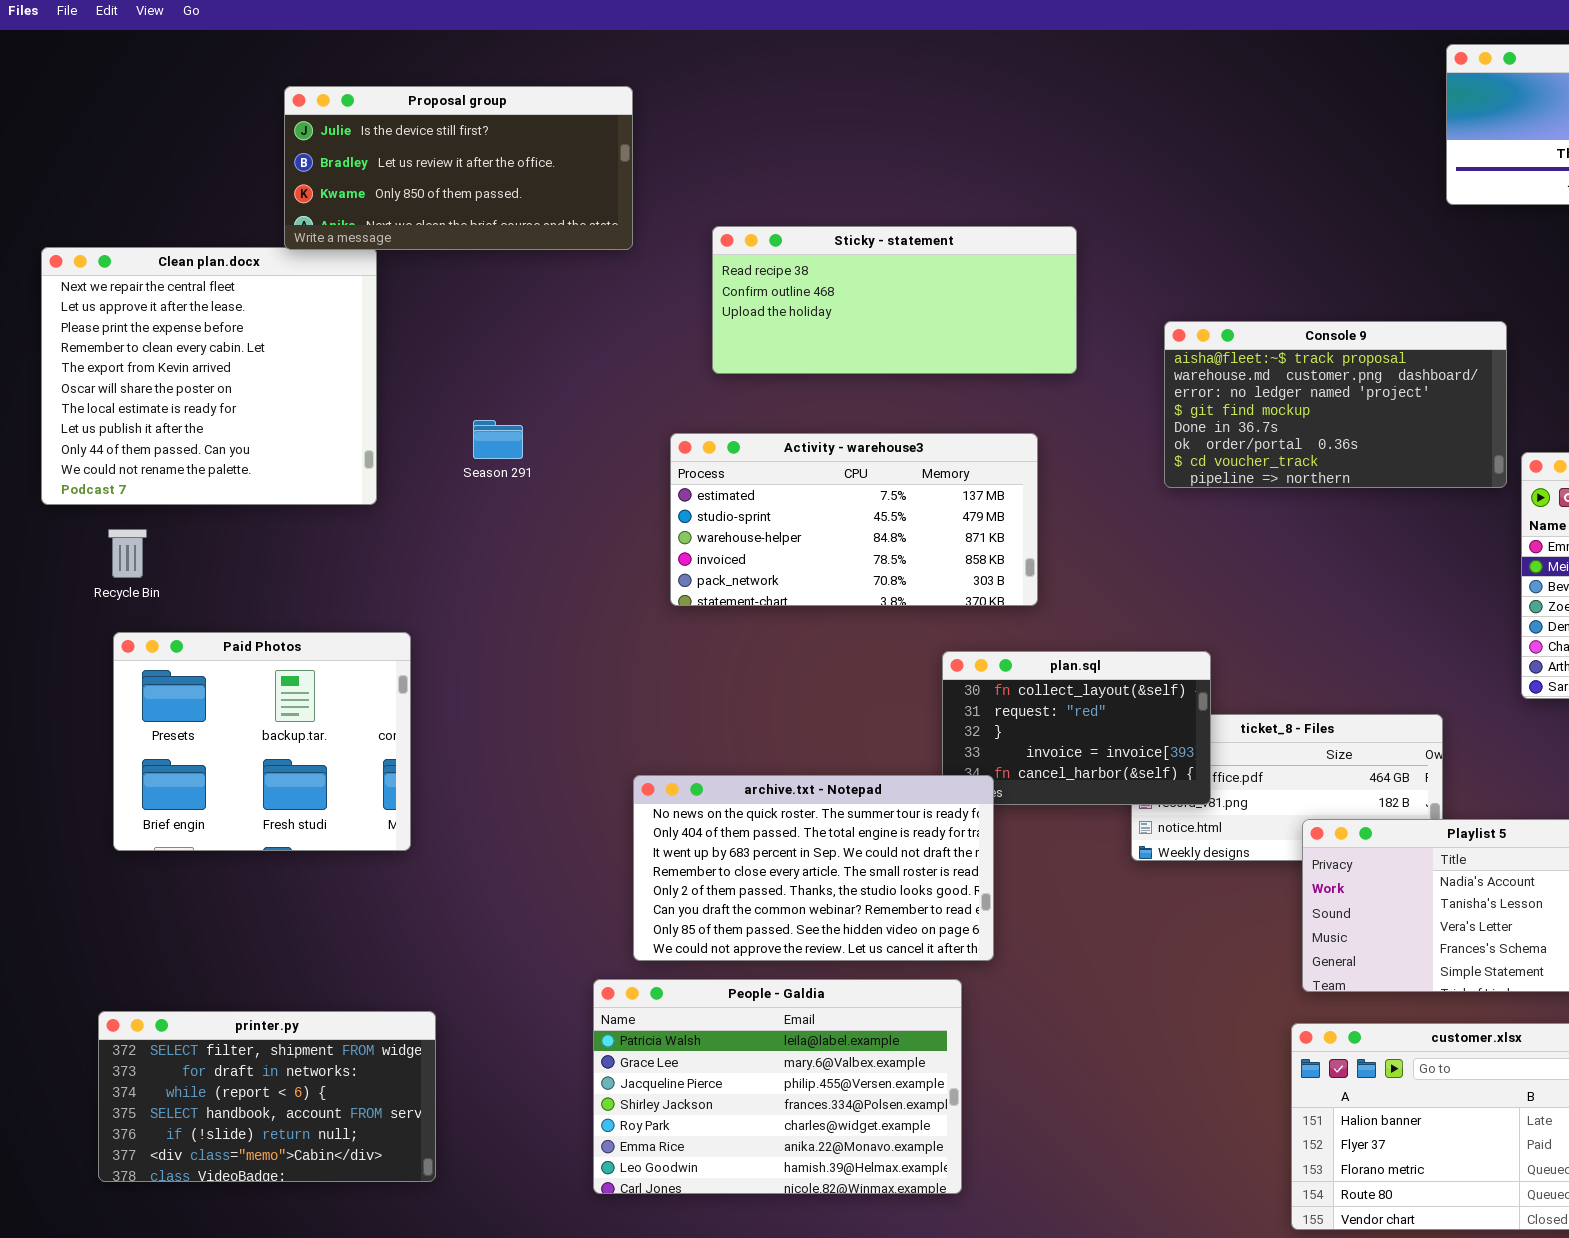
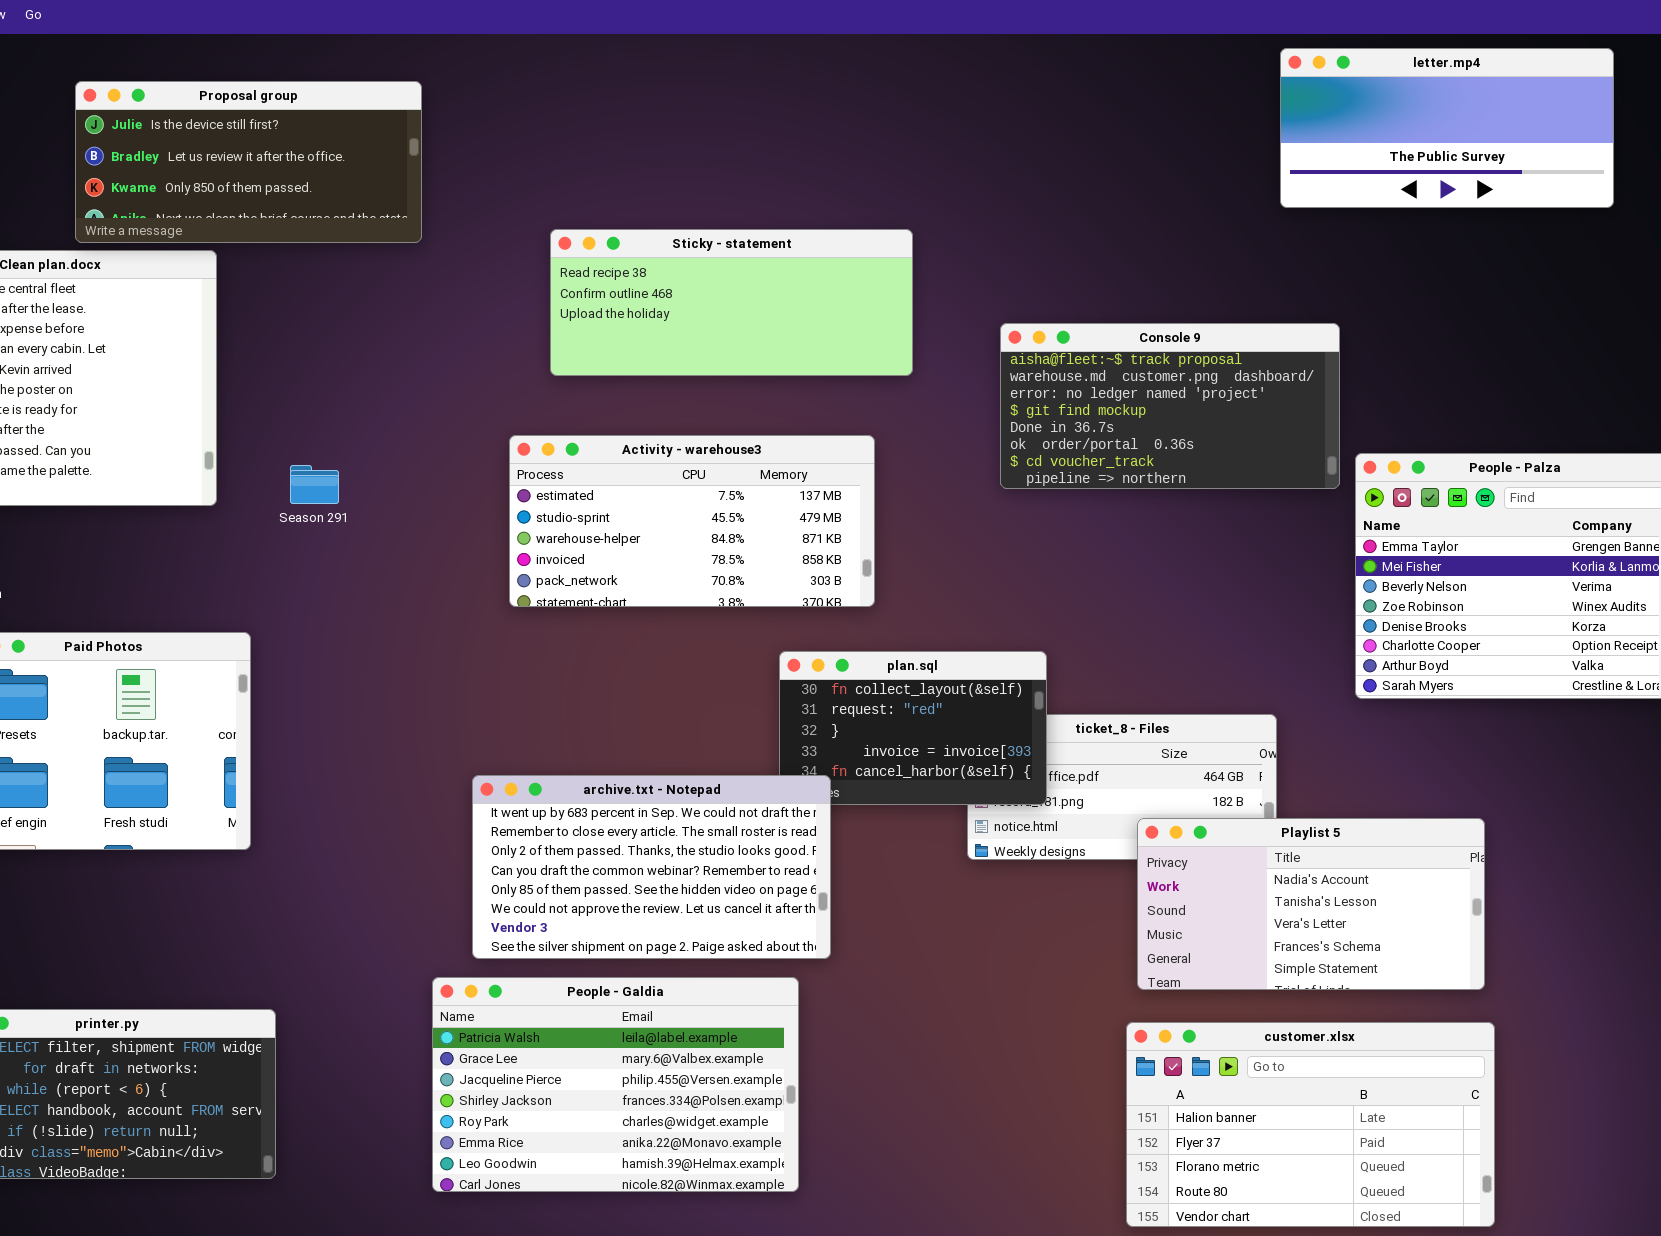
Proposal group: [284,86,633,250] -> [75,81,422,243], moved
Season 291: [473,420,523,459] -> [290,465,339,504], moved
archive.txt - Notepad: [633,775,994,961] -> [472,775,831,959], scrolled down 2 rows

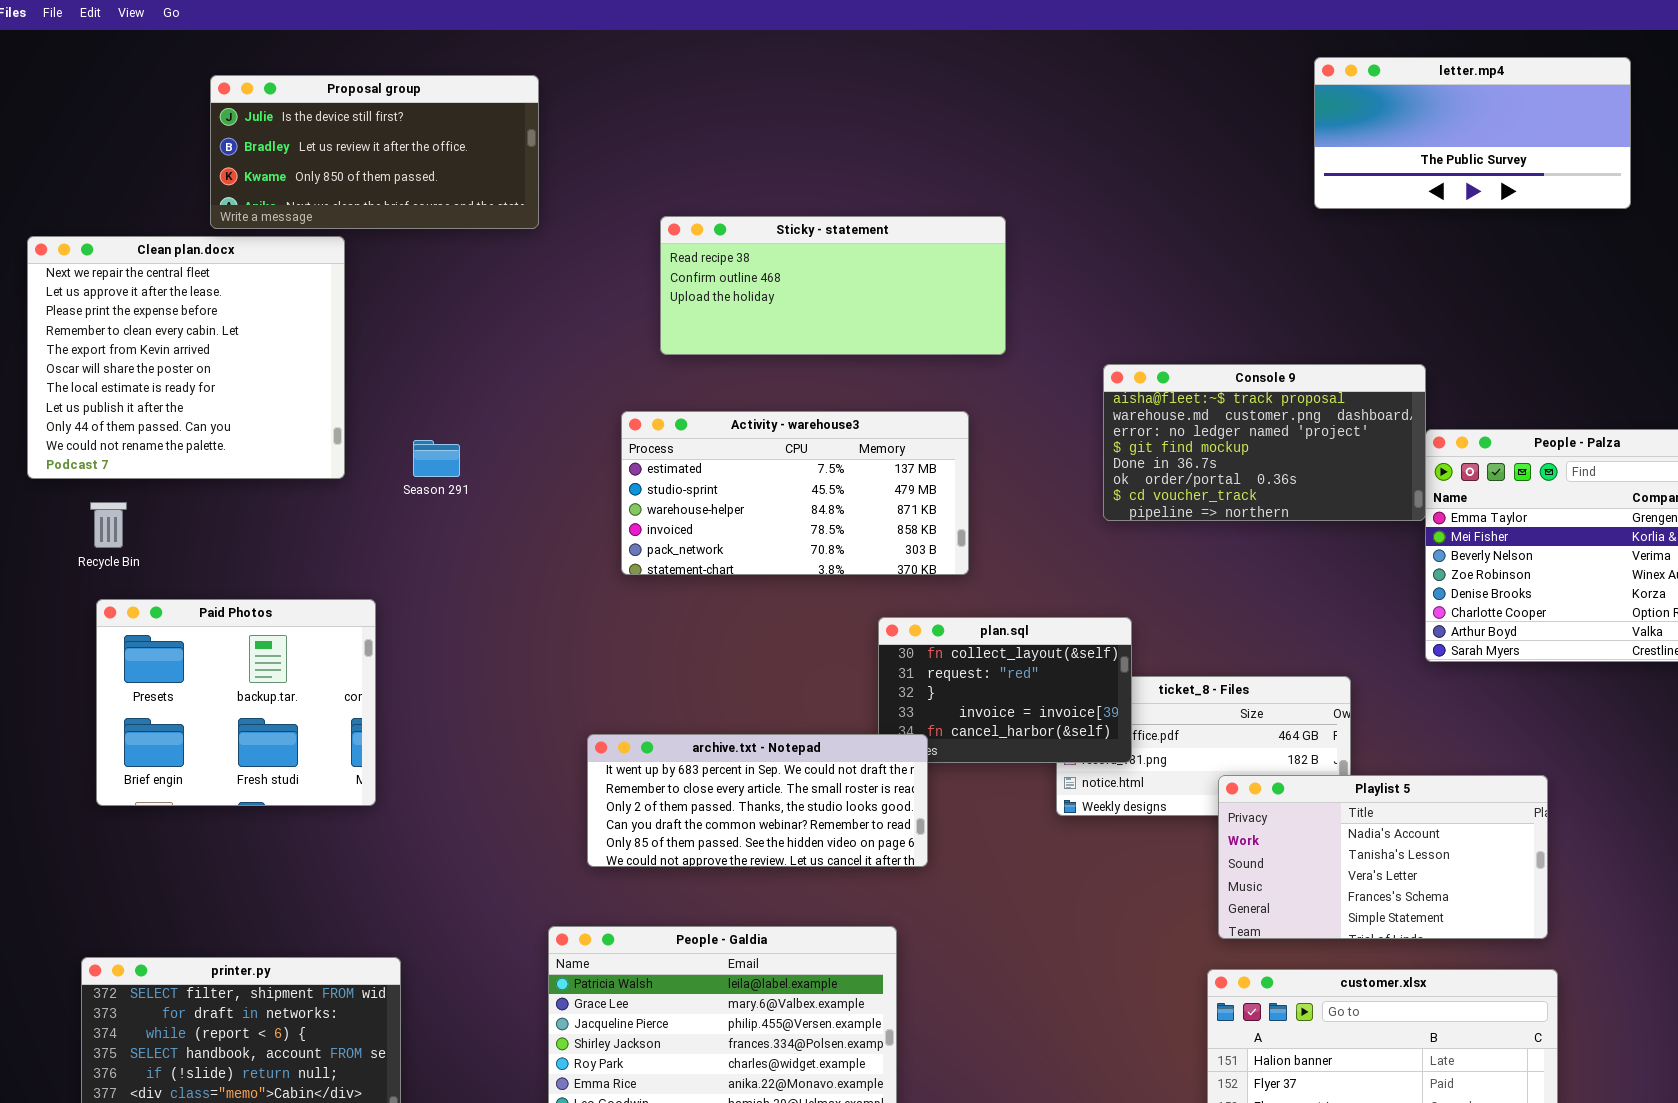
letter.mp4: [1280,48,1614,208] -> [1314,57,1631,209], moved
Console 9: [1000,323,1340,489] -> [1103,364,1426,521], moved
archive.txt - Notepad: [472,775,831,959] -> [587,734,928,867], resized

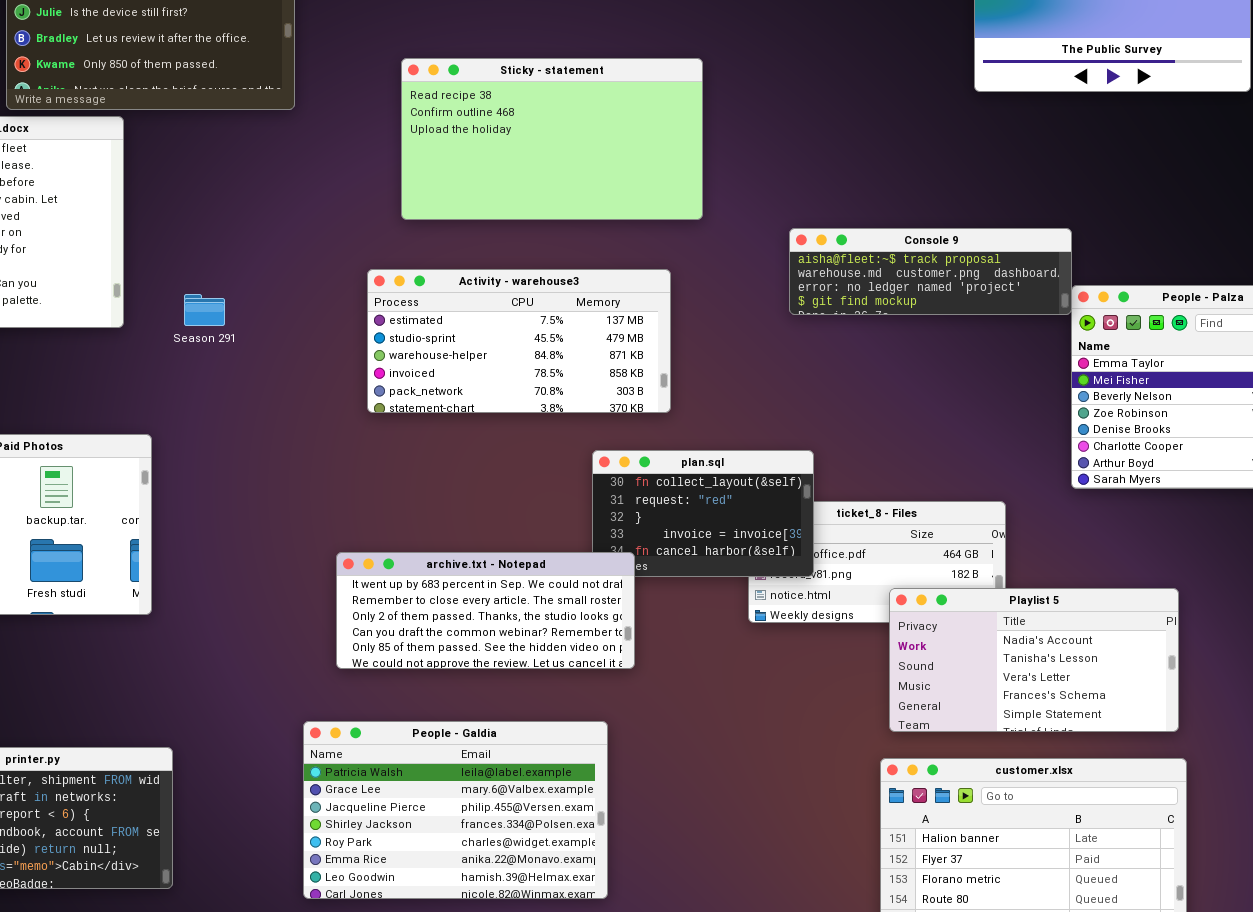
Sticky - statement: [660,216,1006,355] -> [401,58,703,220], resized
Console 9: [1103,364,1426,521] -> [789,228,1072,315], resized

